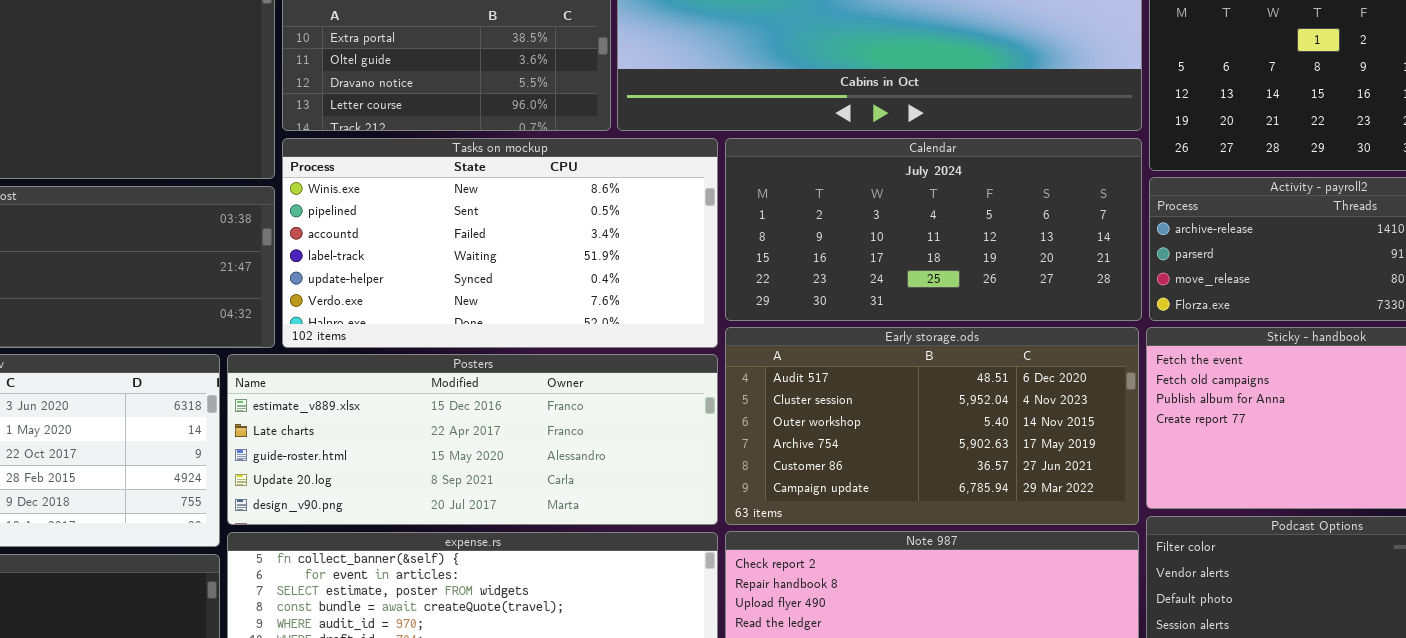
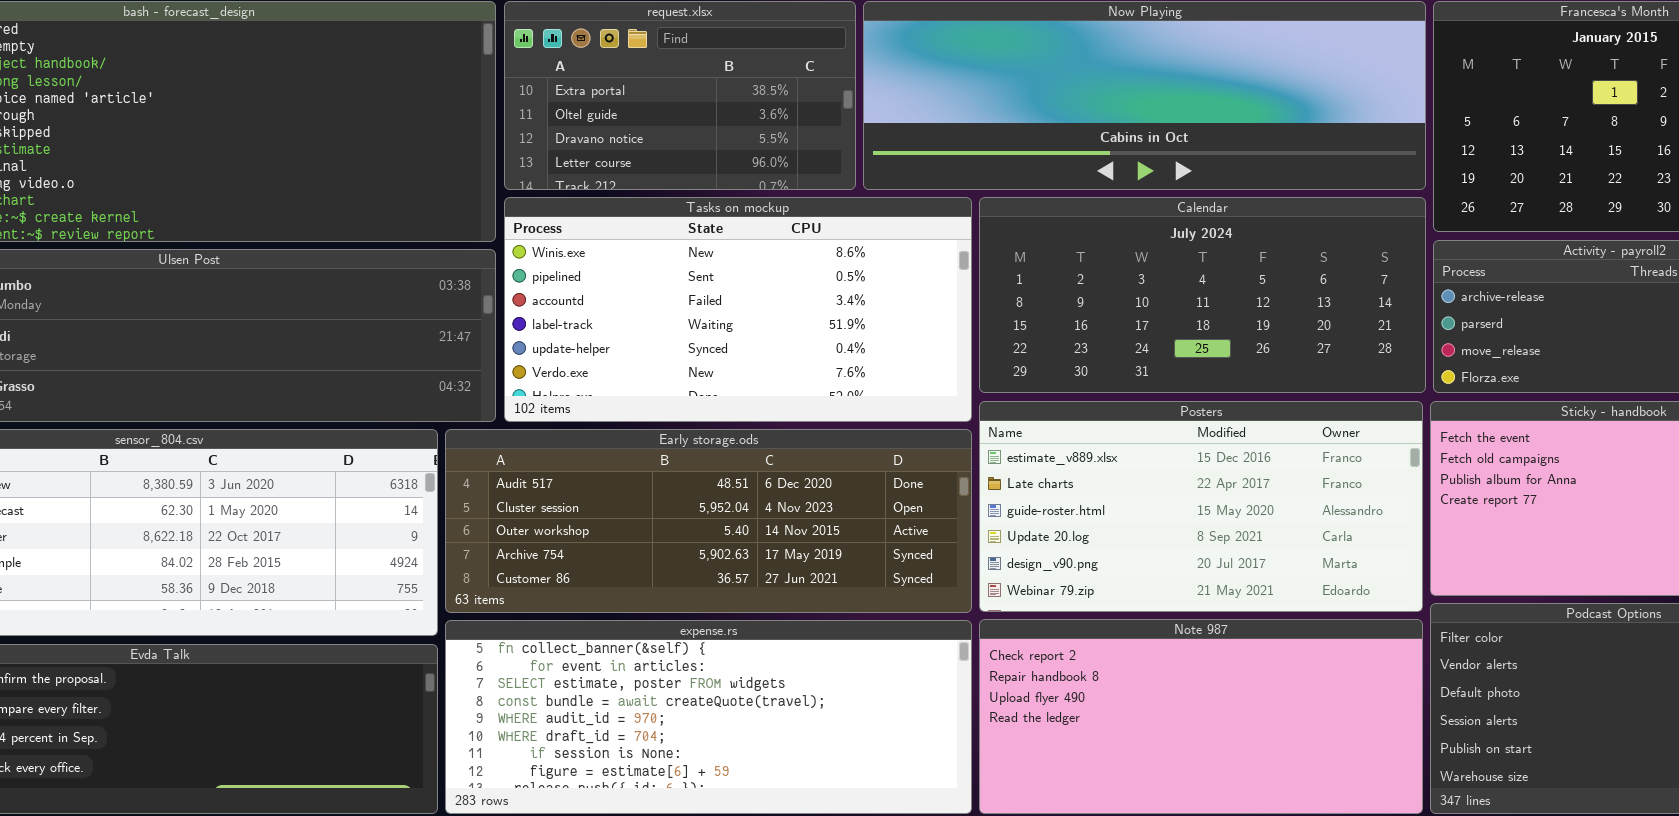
Early storage.ods: [725,327,1139,525] -> [445,429,972,613], moved, resized
Posters: [227,354,718,525] -> [979,401,1423,612], moved, resized

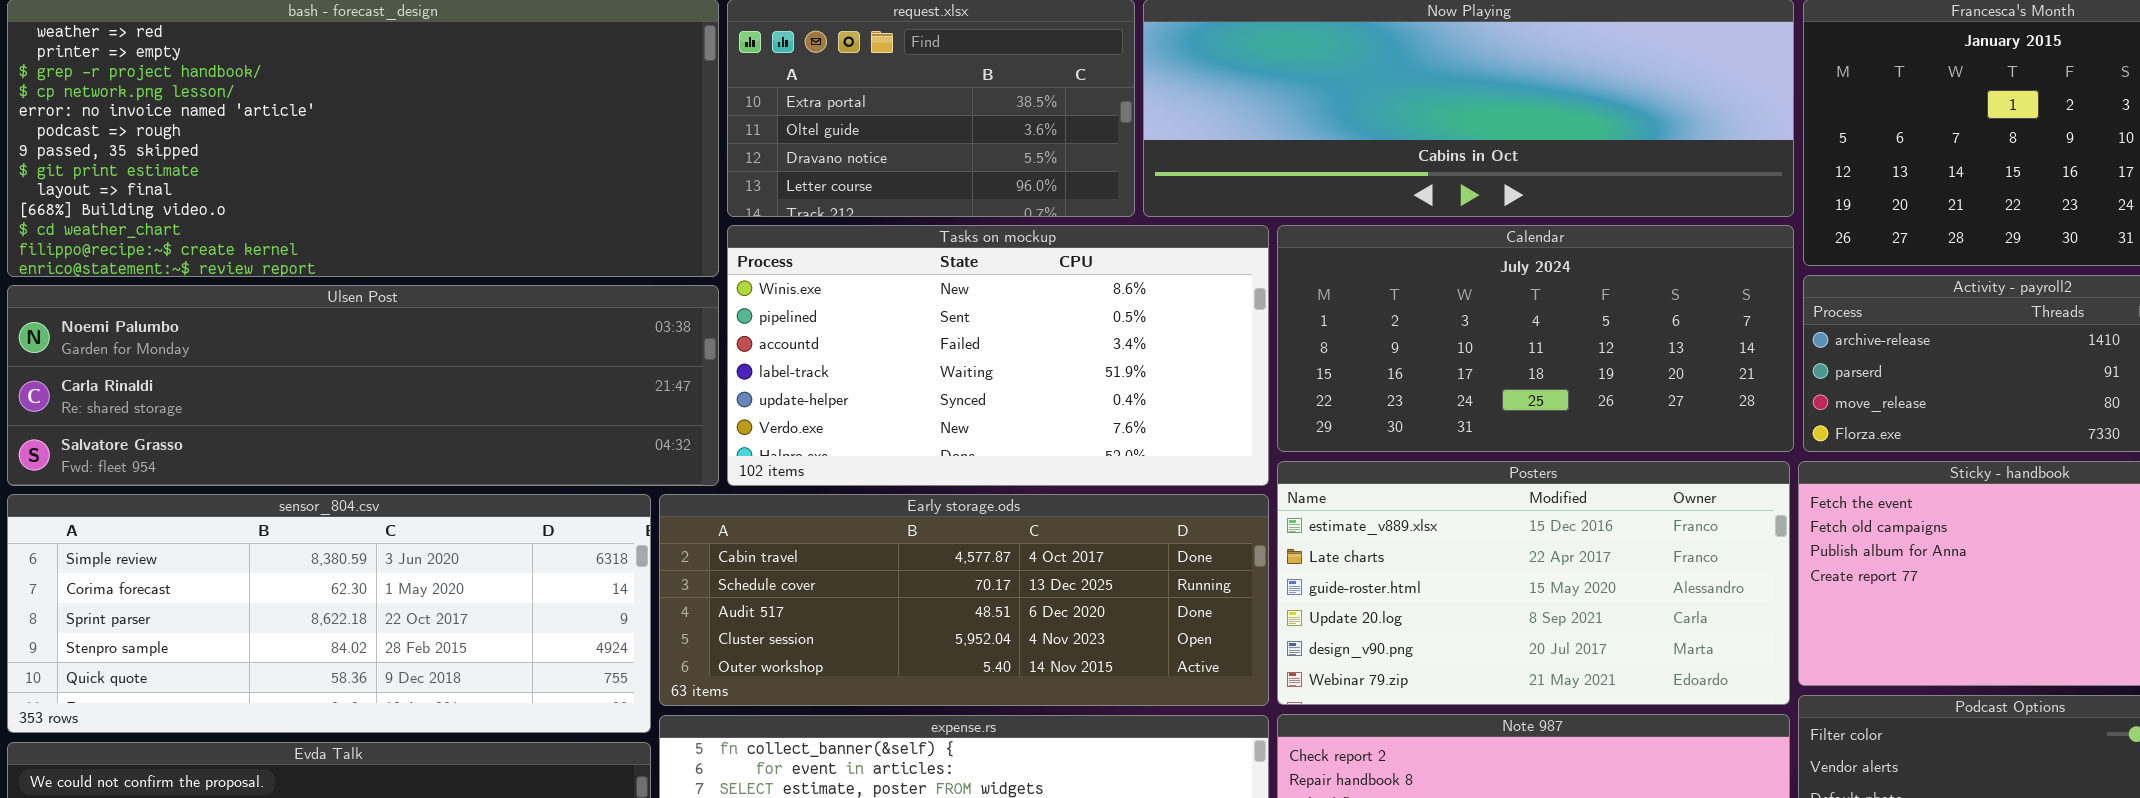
Early storage.ods: [445,429,972,613] -> [659,494,1269,706], scrolled up 2 rows

